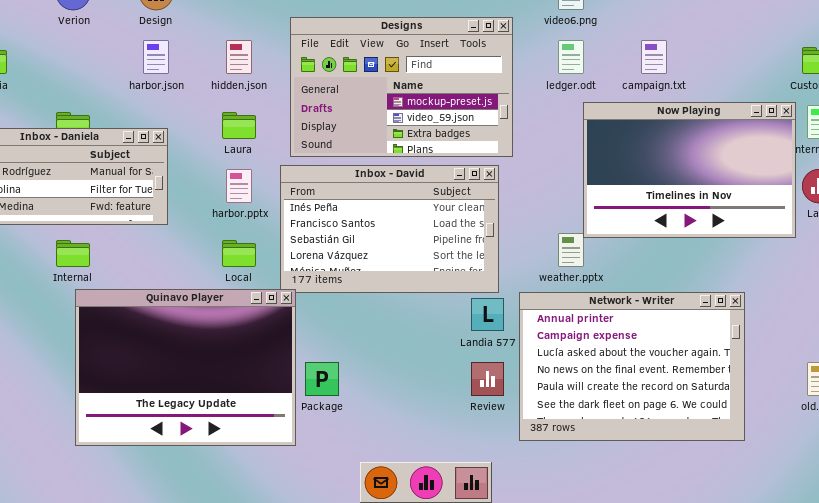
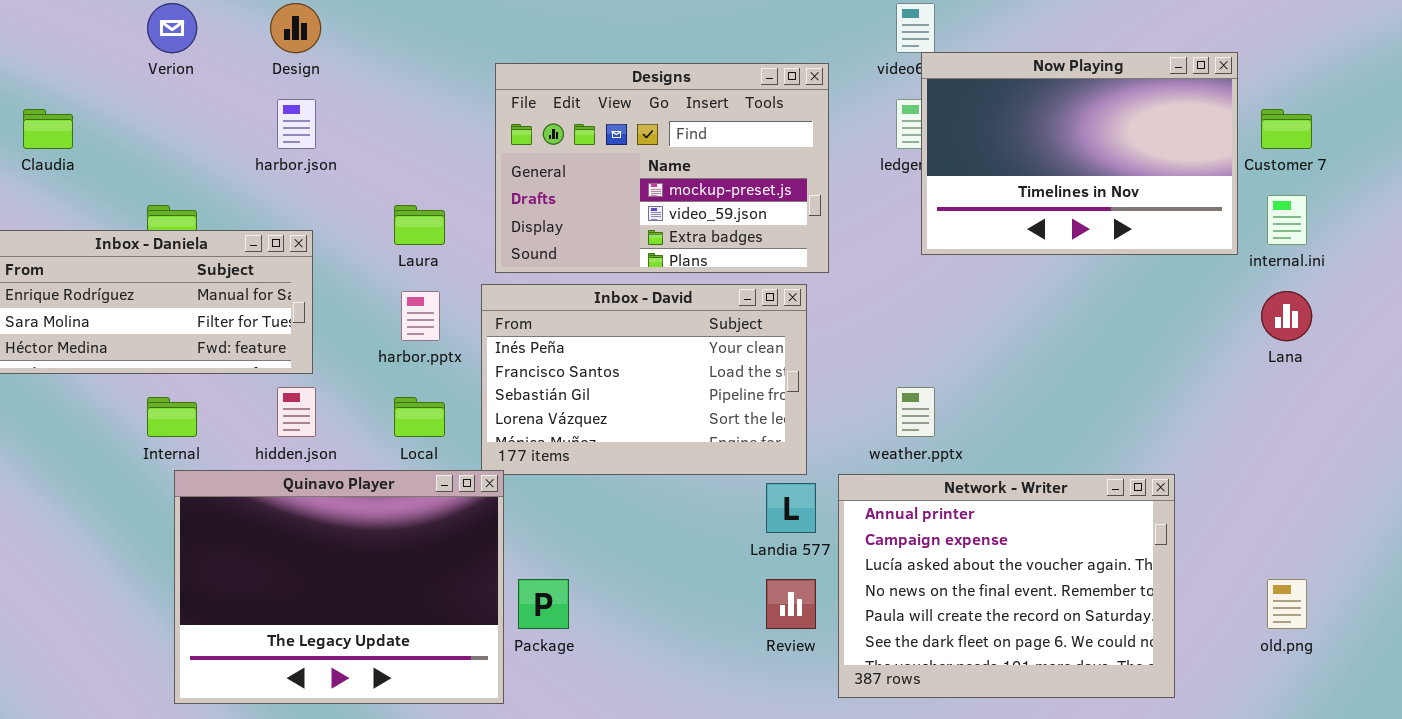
hidden.json: [226,40,252,74] -> [277,387,316,437], moved
Now Playing: [583,102,796,238] -> [921,52,1238,255], moved

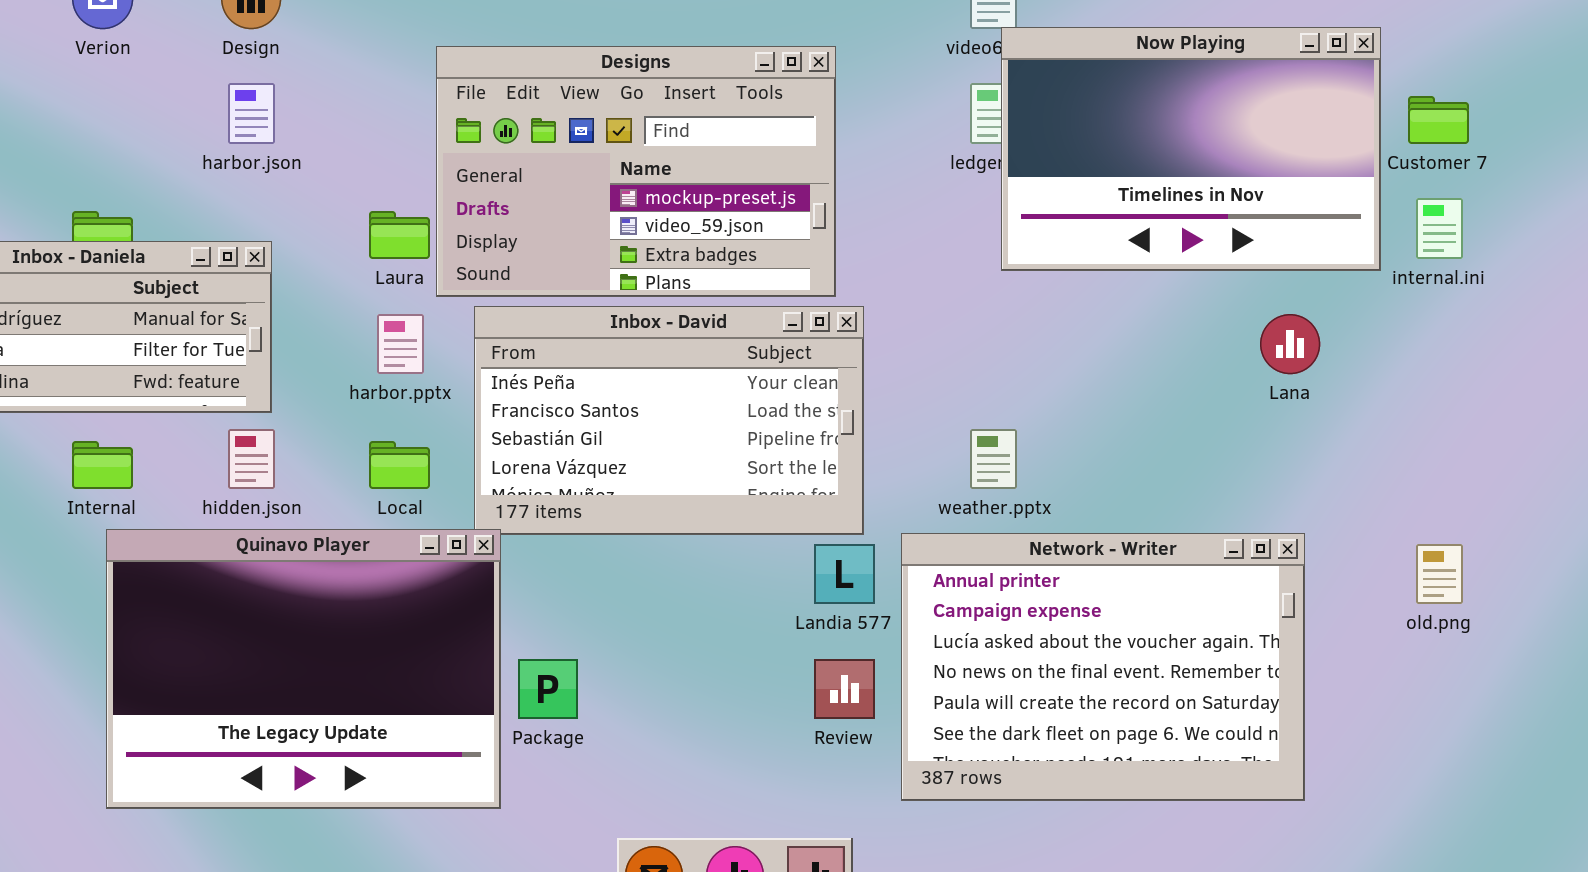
Designs: [495,63,829,273] -> [436,46,836,297], moved
Lana: [1261,291,1312,341] -> [1260,314,1320,374], moved
old.png: [1267,579,1307,629] -> [1416,544,1463,604], moved

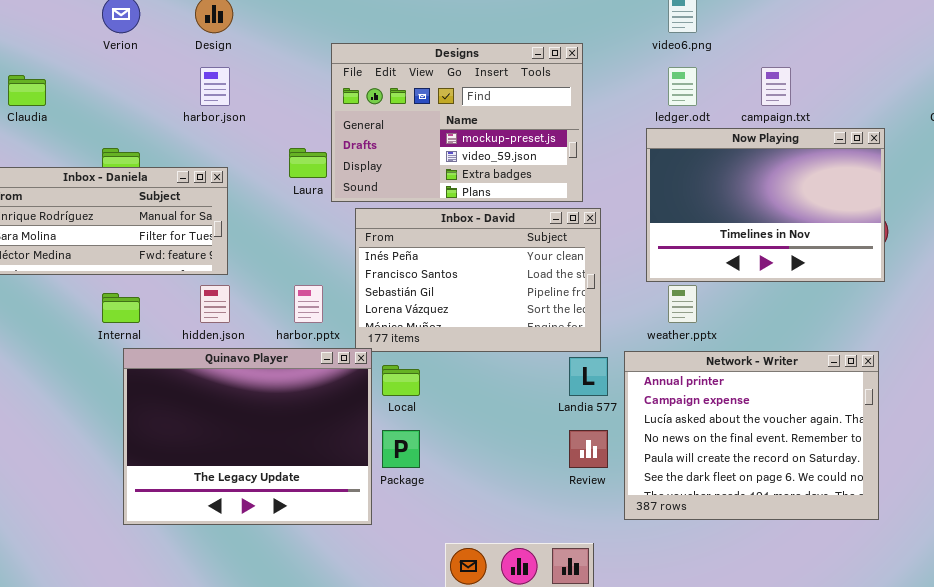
Now Playing: [1001,27,1381,271] -> [646,128,885,282], moved
harbor.pptx: [377,314,424,374] -> [294,285,323,323], moved
Local: [369,441,430,489] -> [382,365,420,396], moved

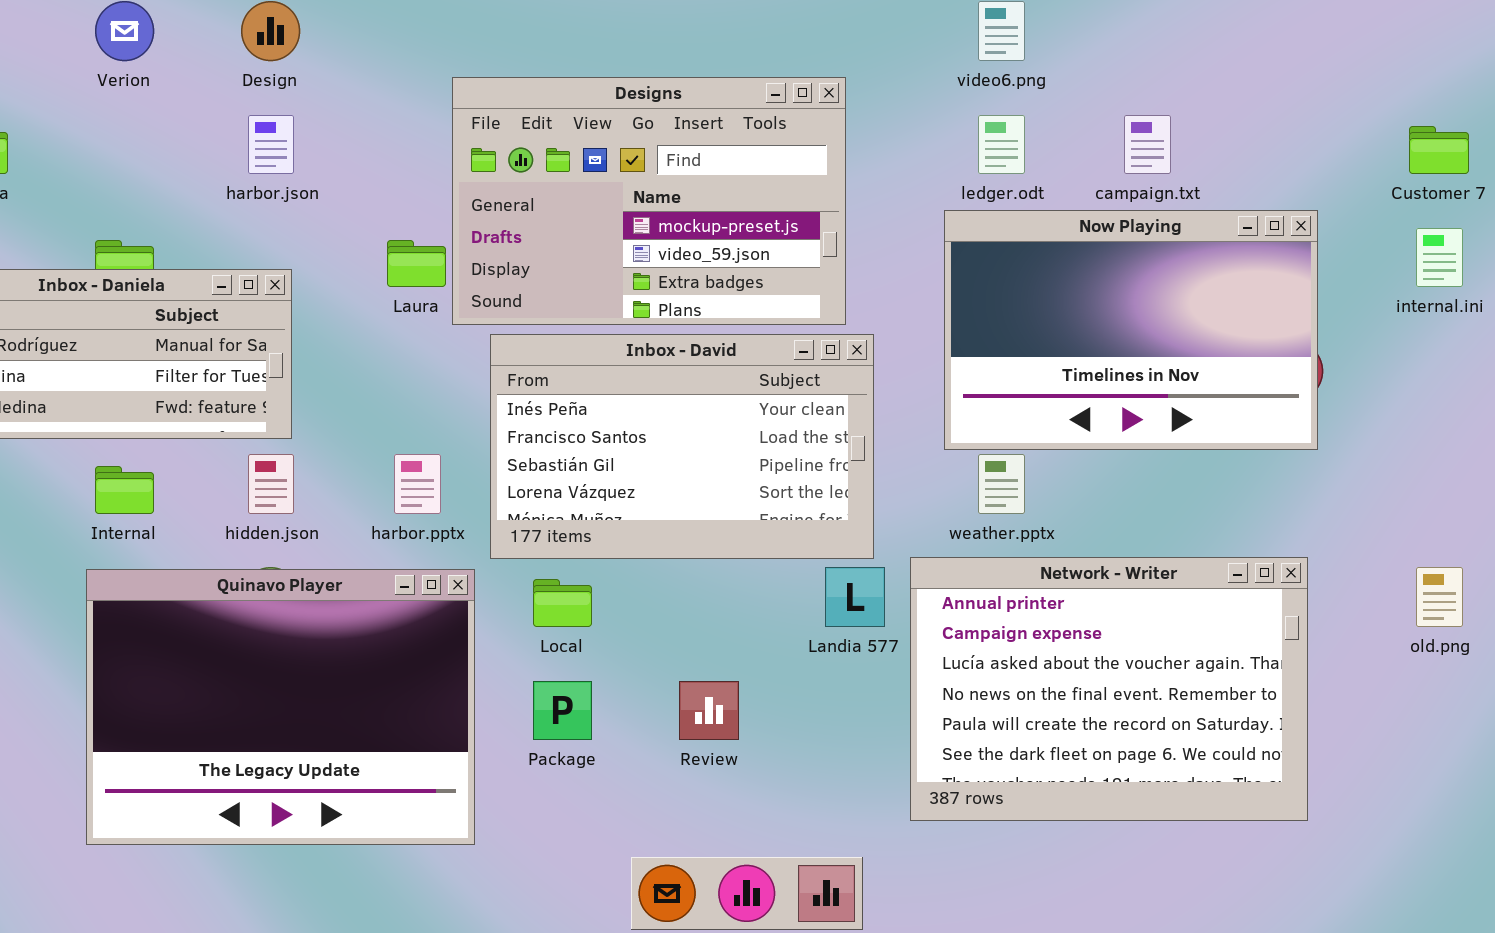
Quinavo Player: [123,348,372,525] -> [86,569,475,845], moved
Review: [569,430,608,468] -> [679,681,739,740], moved

